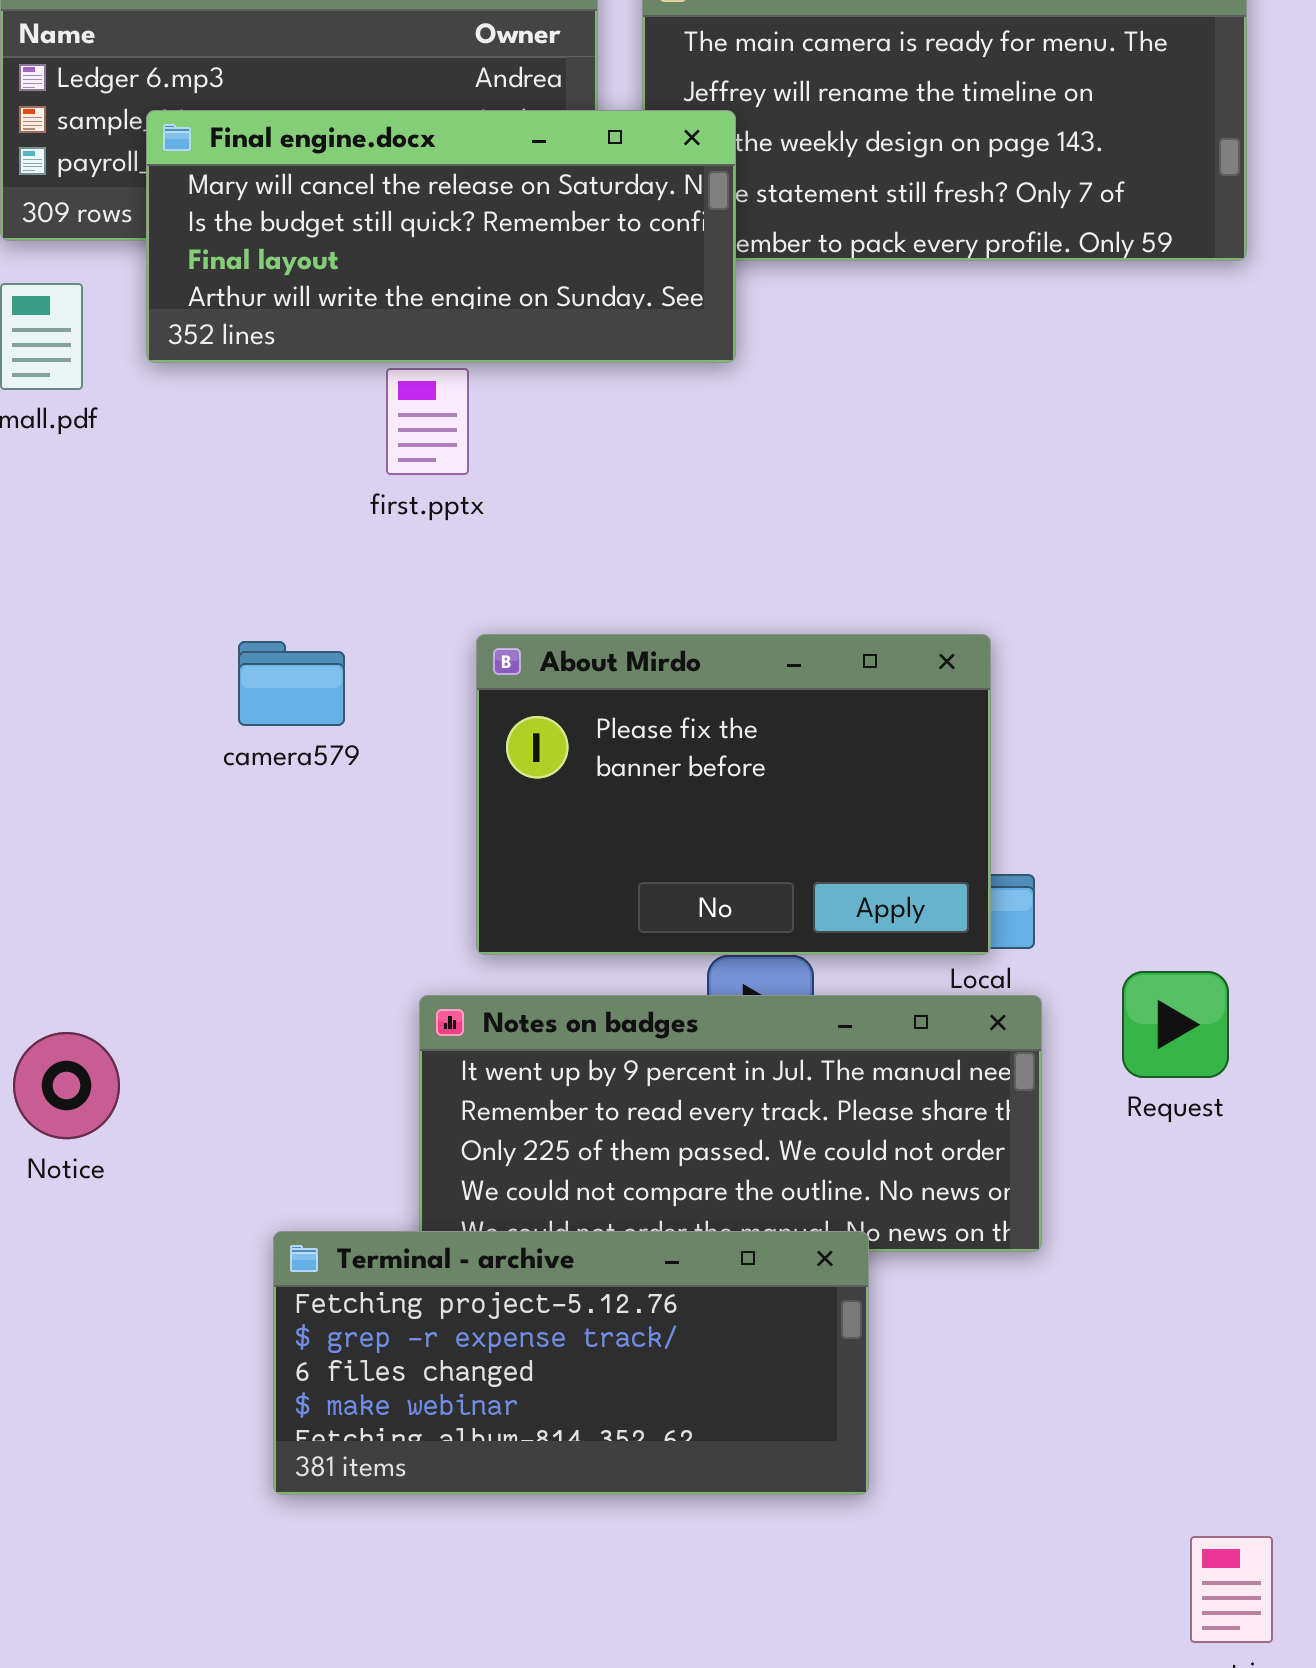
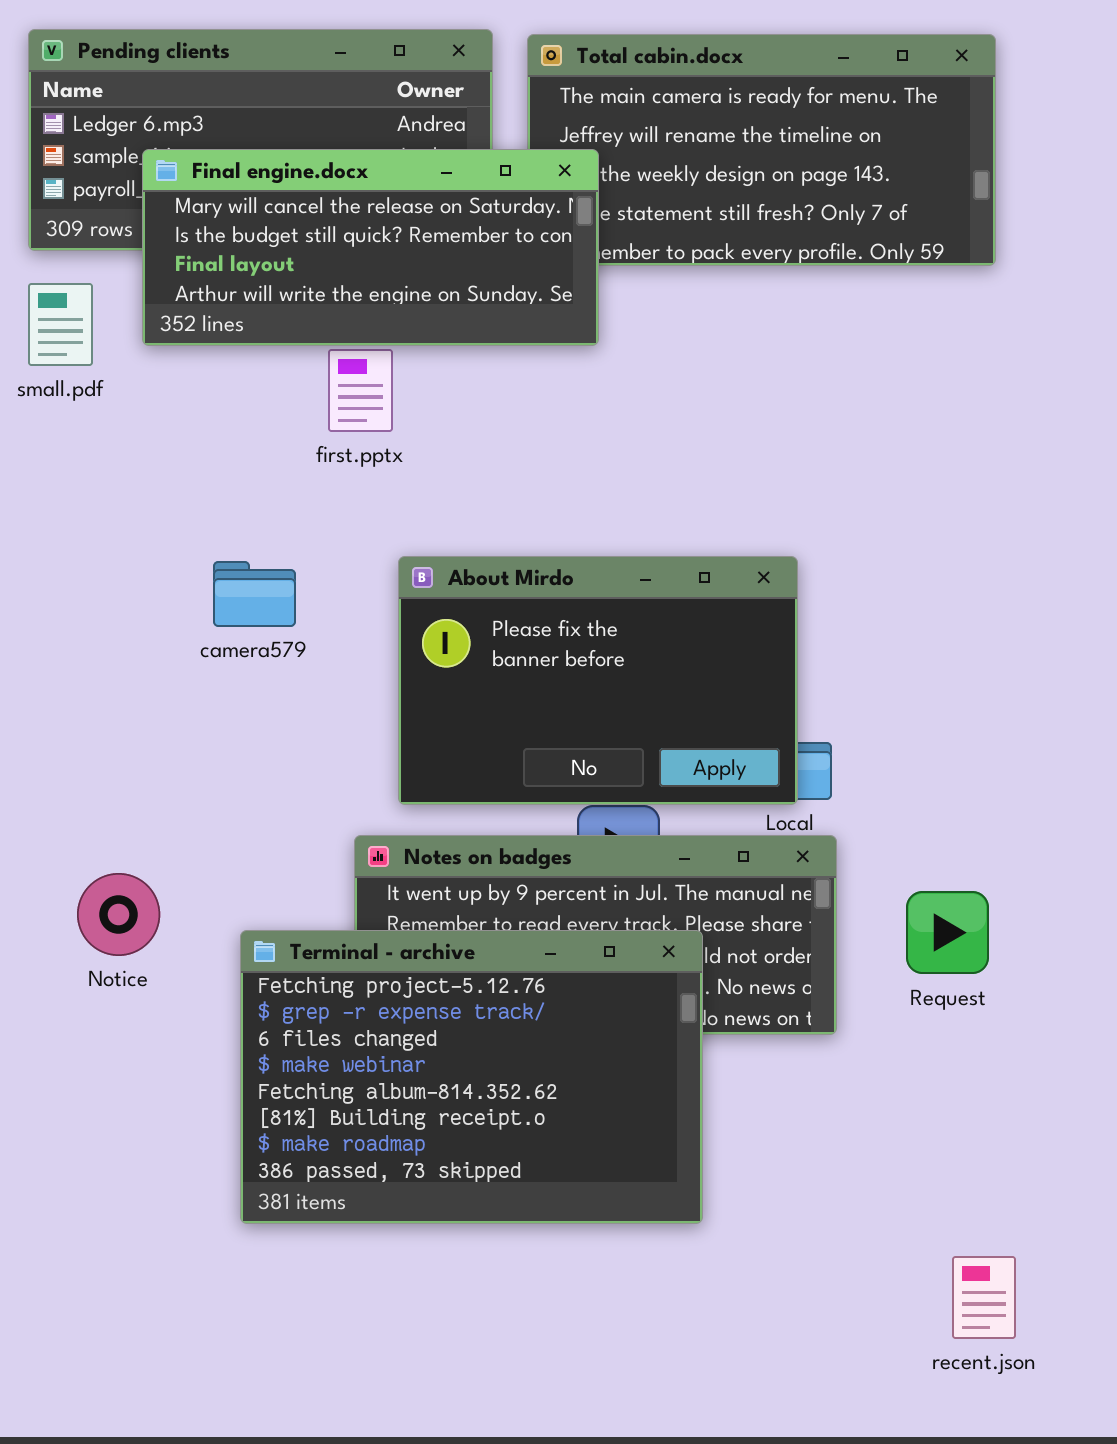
Request: [1122,971,1229,1078] -> [906,891,989,974], moved
Notice: [13,1032,120,1139] -> [77,873,160,956], moved
Terminal - archive: [273,1231,869,1495] -> [240,930,703,1224], resized

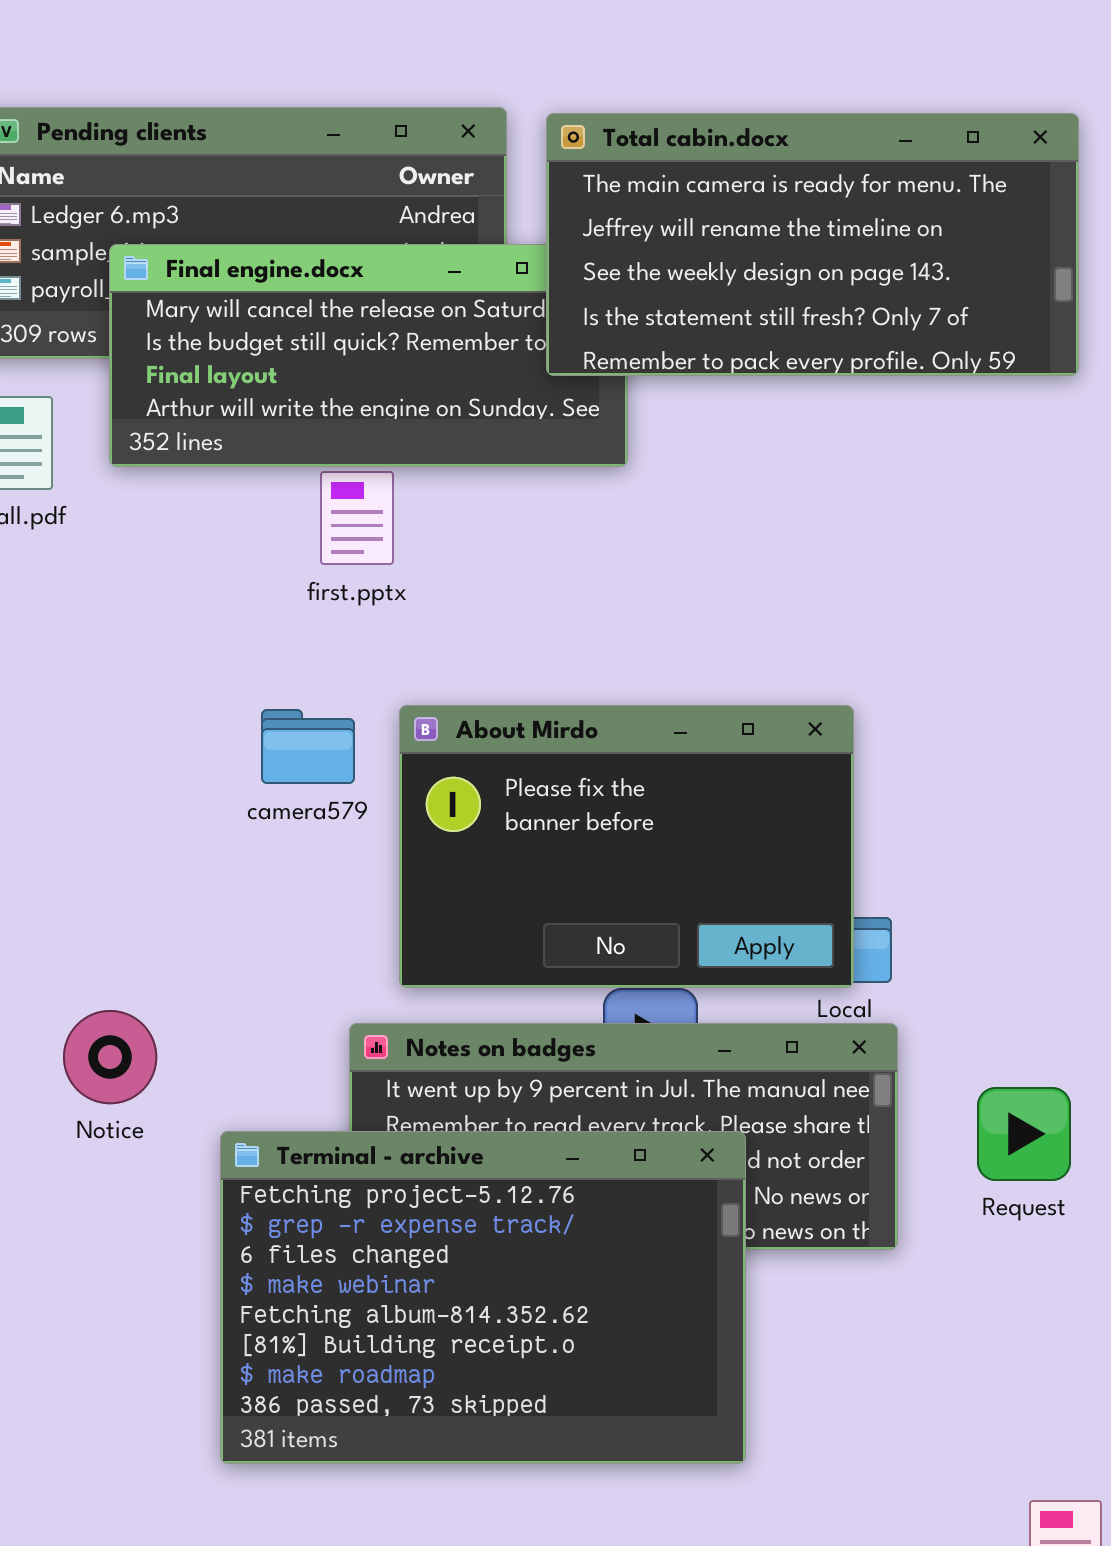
Total cabin.docx: [527,34,996,266] -> [546,113,1079,376], raised
camera579: [213,561,296,627] -> [261,709,355,784], moved
Notice: [77,873,160,956] -> [63,1010,157,1104], moved

